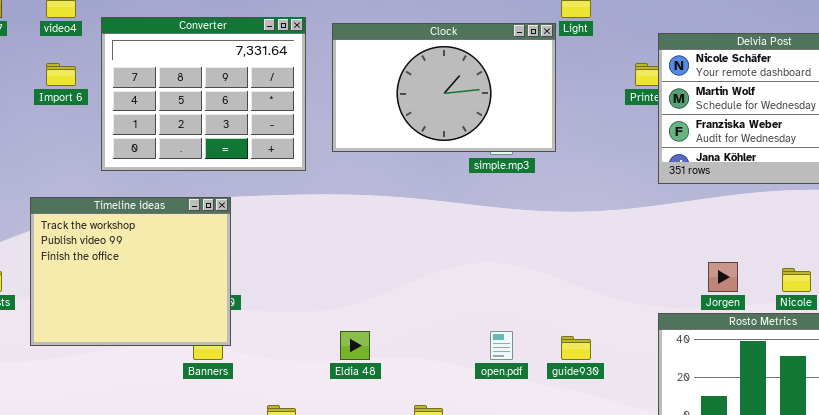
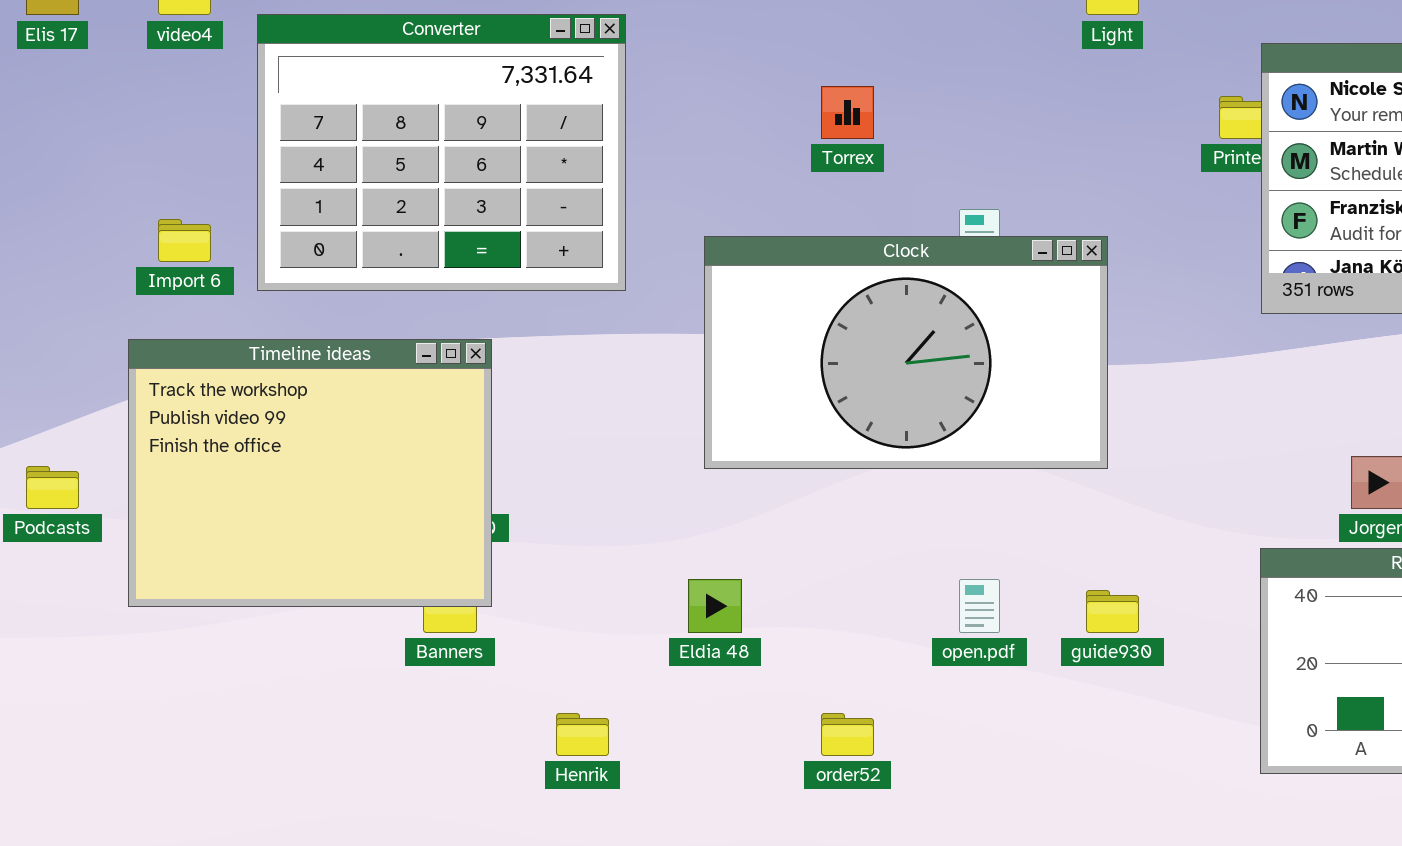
Clock: [332,23,556,152] -> [704,236,1108,469], moved
Import 6: [46,63,76,86] -> [158,219,211,262], moved

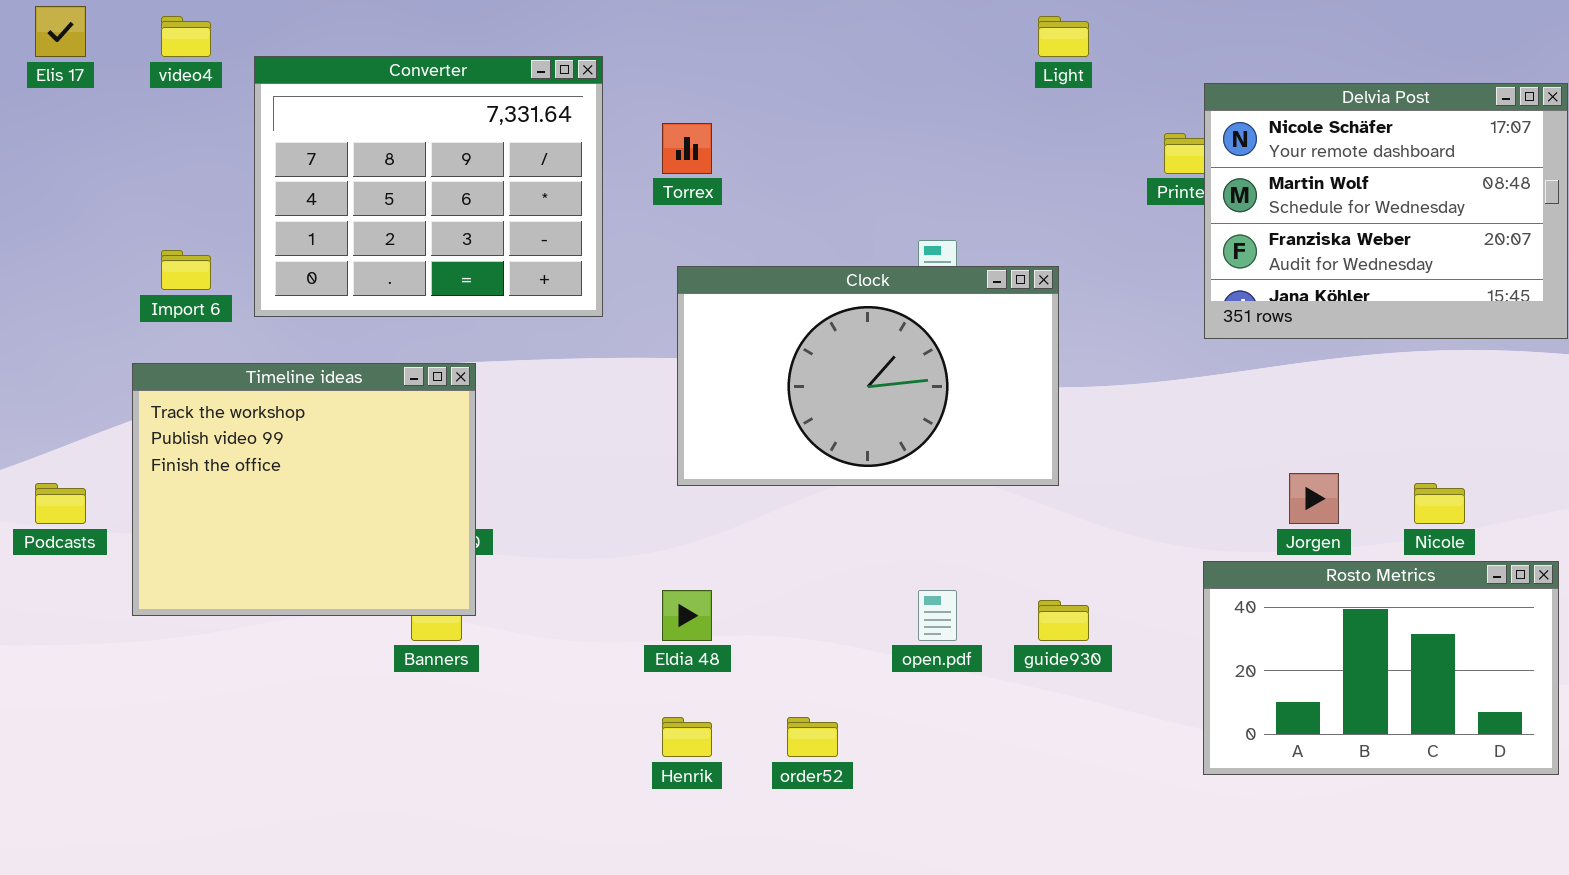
Torrex: [821,86,874,139] -> [662,123,712,174], moved
Henrik: [556,713,609,756] -> [662,717,712,757], moved

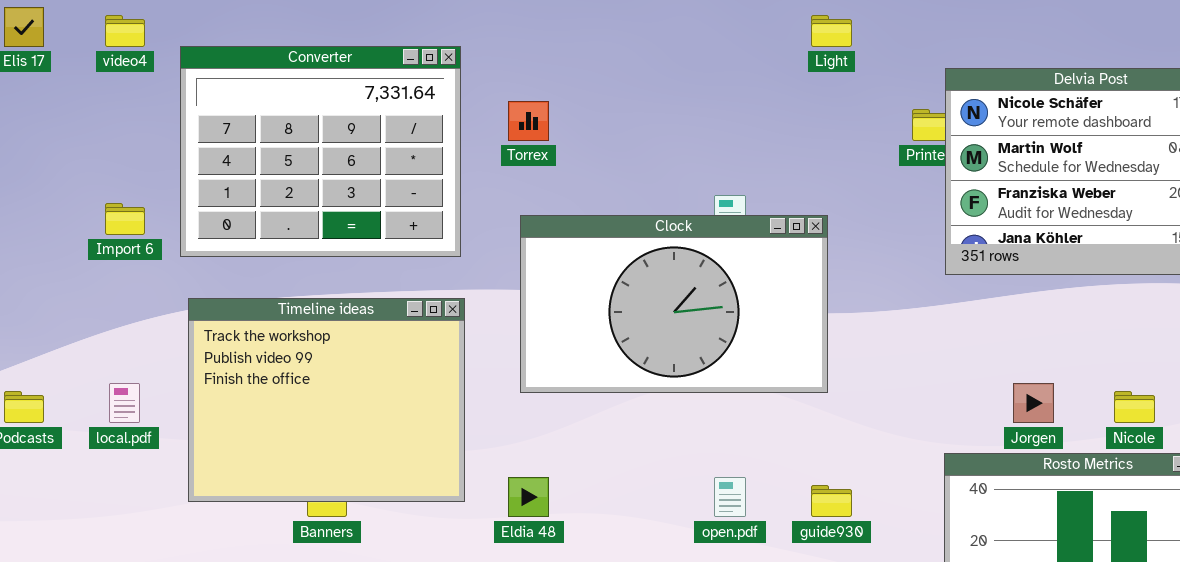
Timeline ideas: [132,363,476,616] -> [188,298,465,502], moved

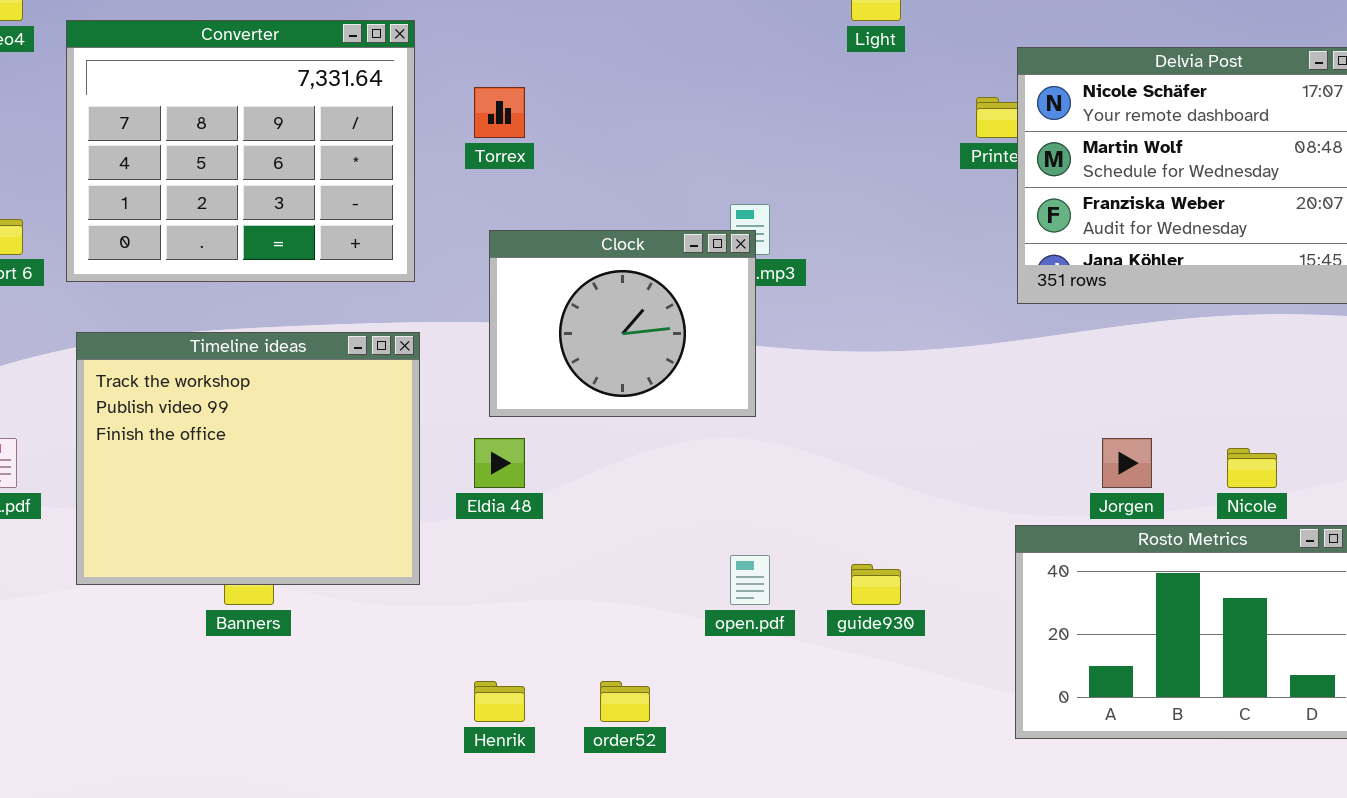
Clock: [520,215,828,393] -> [489,230,756,417], resized
Eldia 48: [508,477,549,517] -> [474,438,525,488], moved

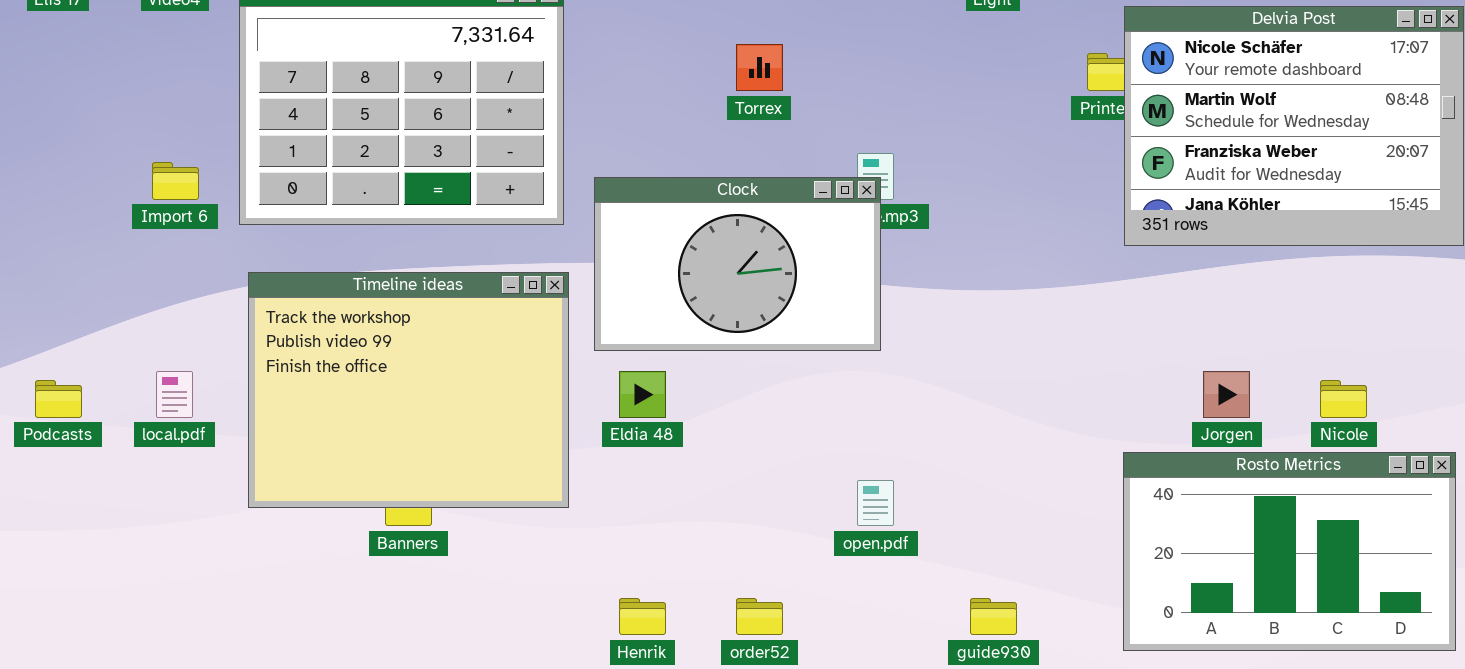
Torrex: [474,87,525,138] -> [736,44,783,91], moved
Clock: [489,230,756,417] -> [594,177,881,351], resized
guide930: [851,564,901,605] -> [970,598,1017,635], moved

